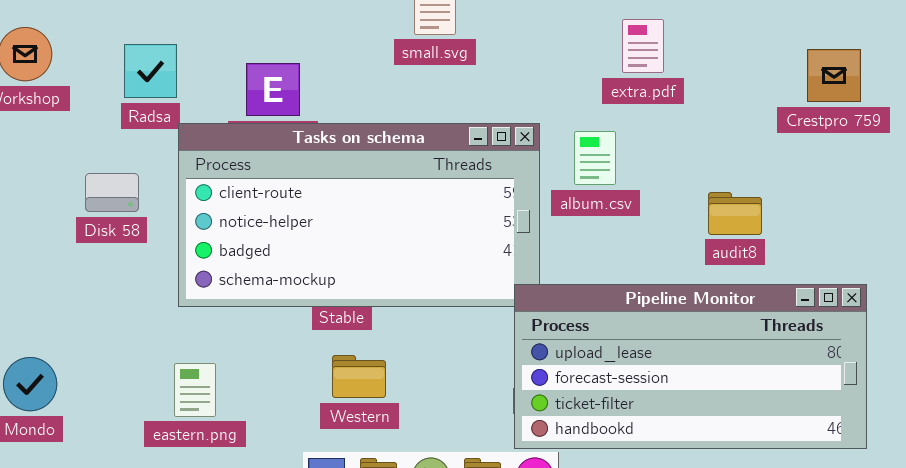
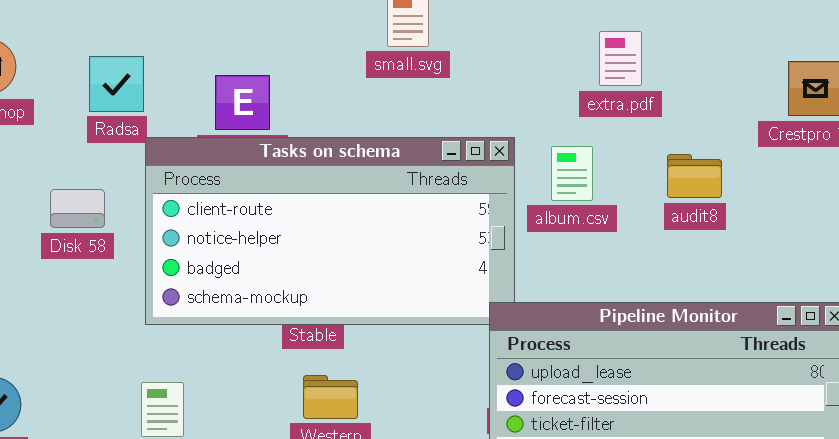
audit8: [708,192,762,235] -> [667,154,722,198], moved

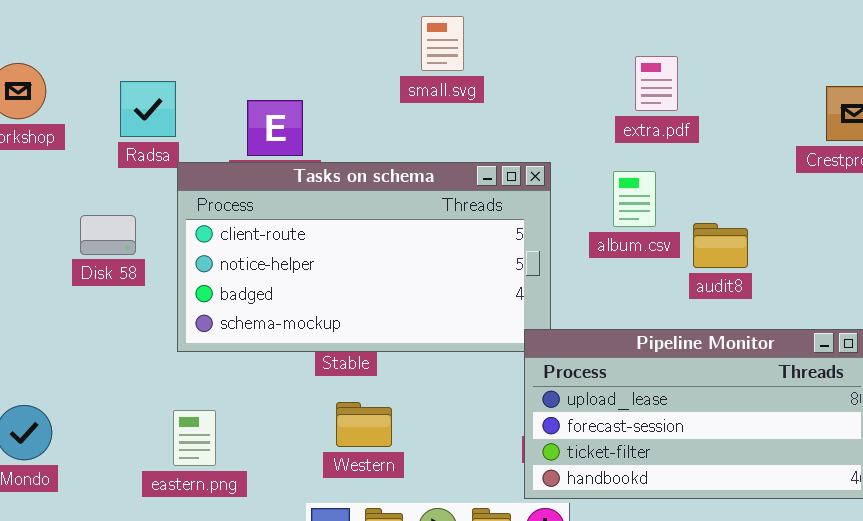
album.csv: [551,146,593,201] -> [613,171,656,227], moved
audit8: [667,154,722,198] -> [693,223,748,268], moved

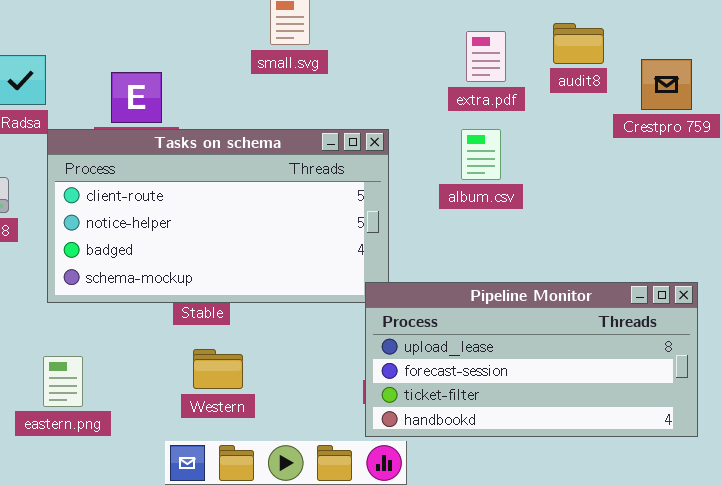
album.csv: [613,171,656,227] -> [461,129,501,180], moved
audit8: [693,223,748,268] -> [553,23,604,64], moved

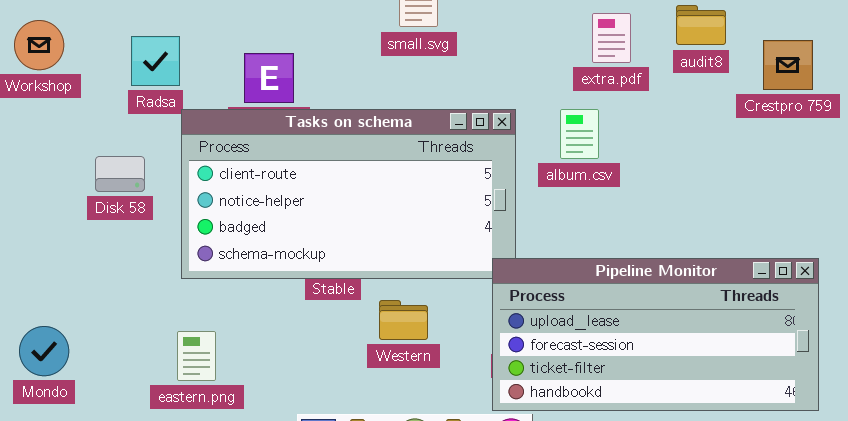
album.csv: [461,129,501,180] -> [560,109,599,159], moved
Western: [193,349,243,389] -> [379,300,428,340], moved

